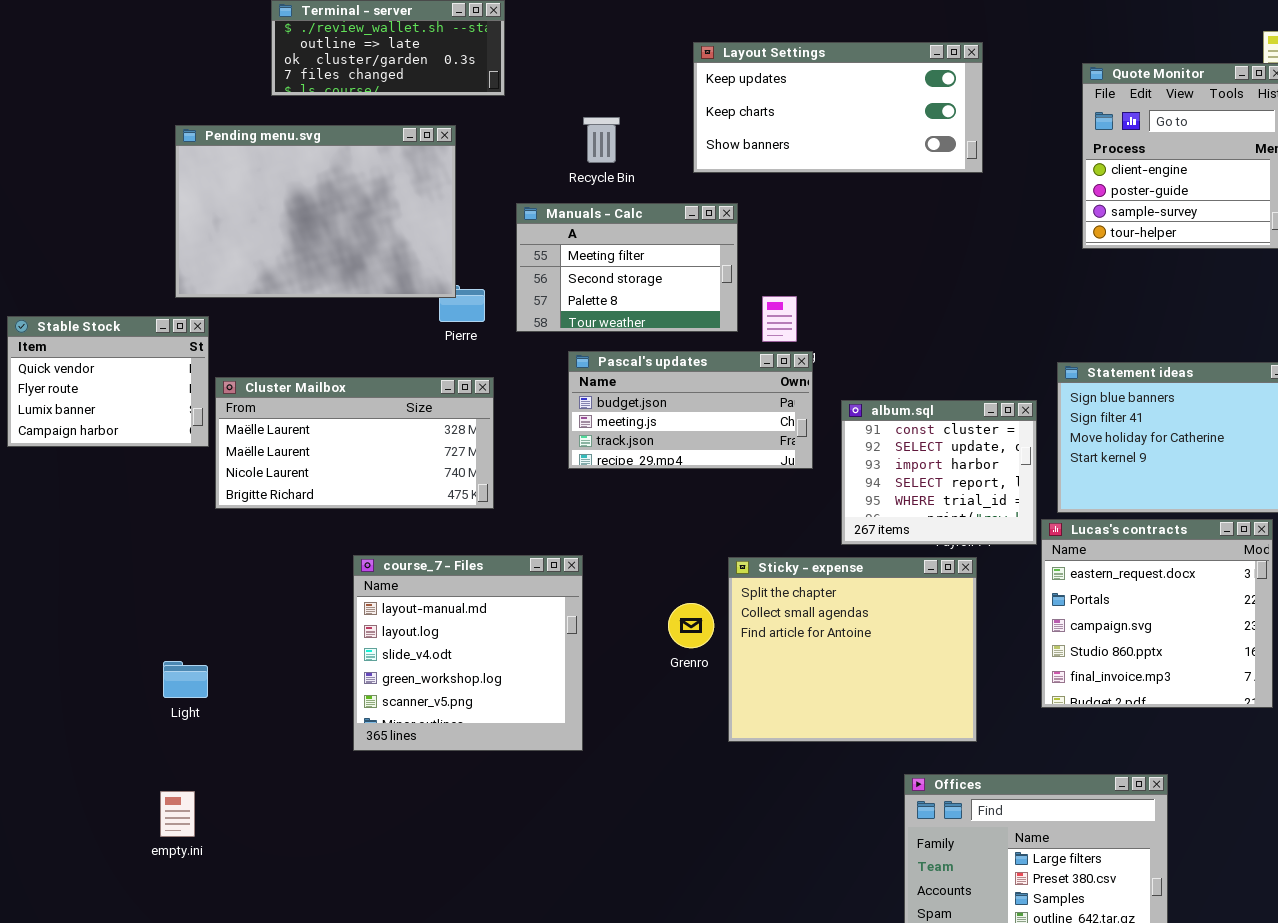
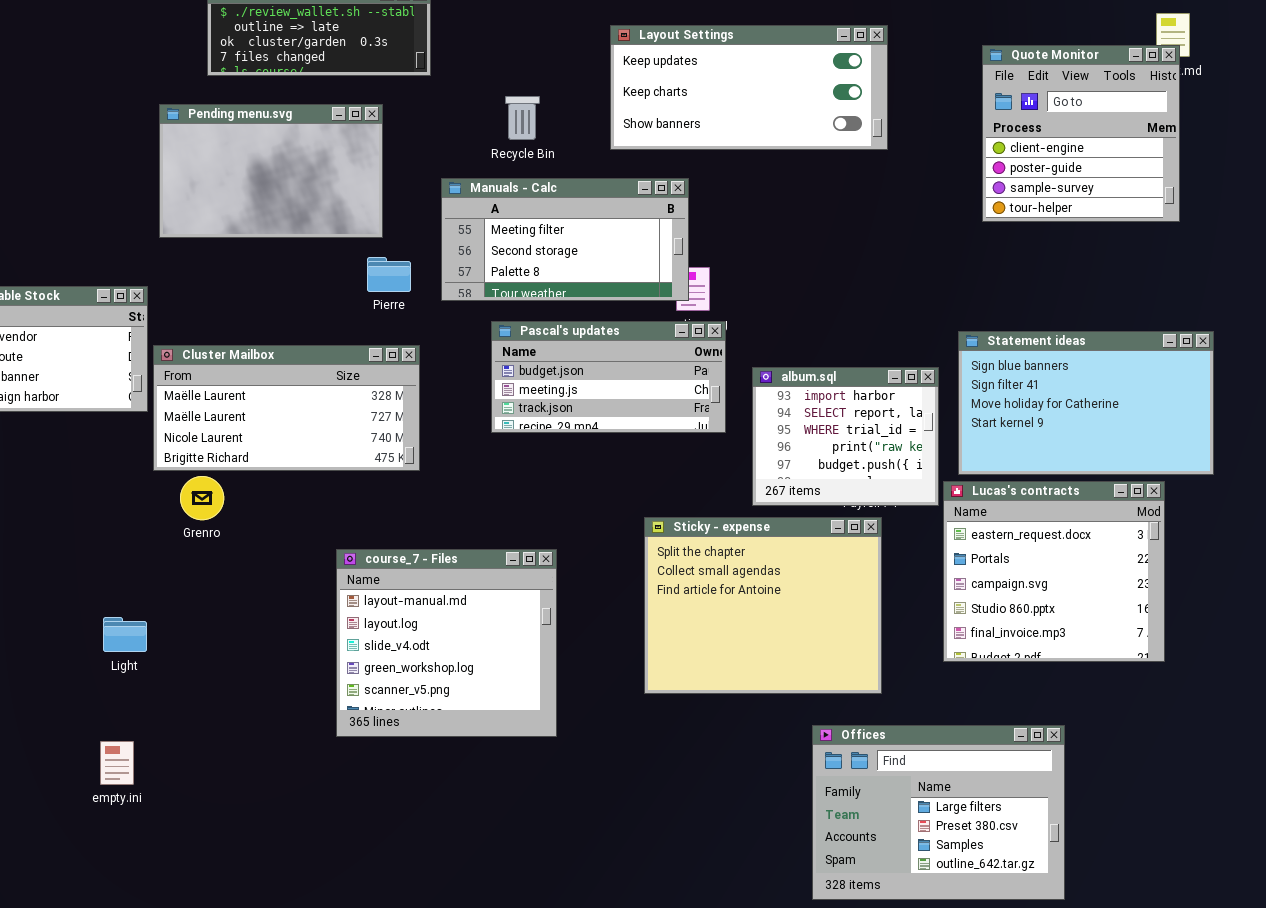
Pending menu.svg: [175,125,456,298] -> [159,104,383,238], resized
Manuals - Calc: [516,203,738,332] -> [441,178,689,301], resized
album.sql: [841,400,1037,545] -> [752,367,939,506], scrolled down 2 rows
course_7 - Files: [353,555,583,751] -> [336,549,557,737], moved
Grenro: [668,603,714,648] -> [180,476,224,520], moved

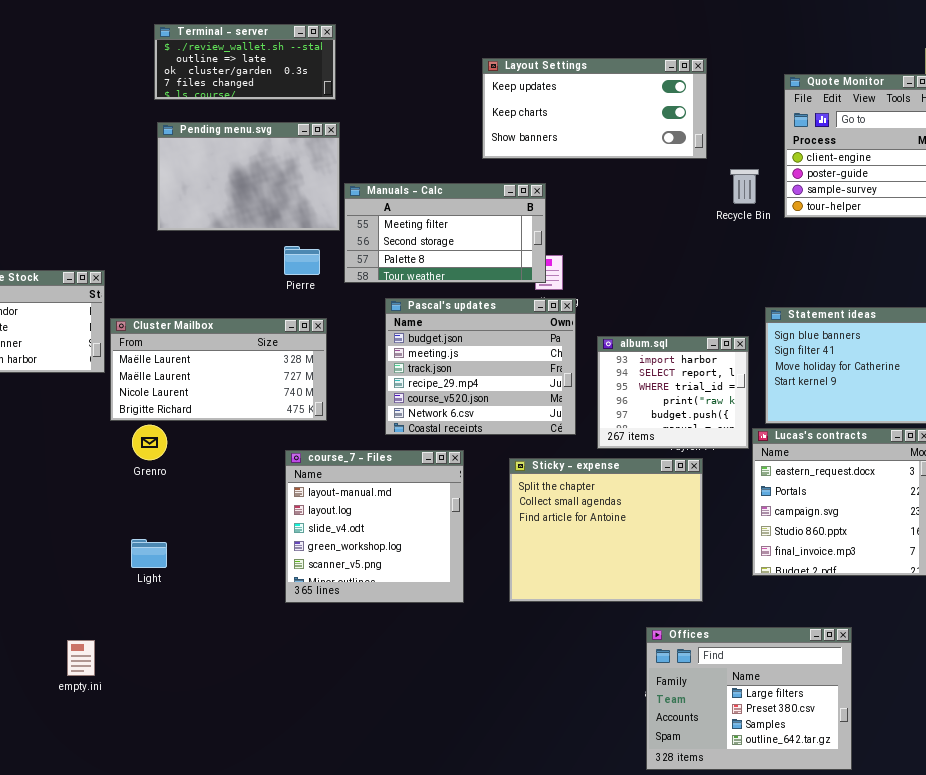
Recycle Bin: [505,96,540,140] -> [730,169,759,204], moved
Pending menu.svg: [159,104,383,238] -> [157,122,340,231], moved
Pascal's updates: [491,321,726,433] -> [385,298,576,435], resized
course_7 - Files: [336,549,557,737] -> [285,450,464,603], moved
Light: [103,617,147,652] -> [131,539,167,568], moved

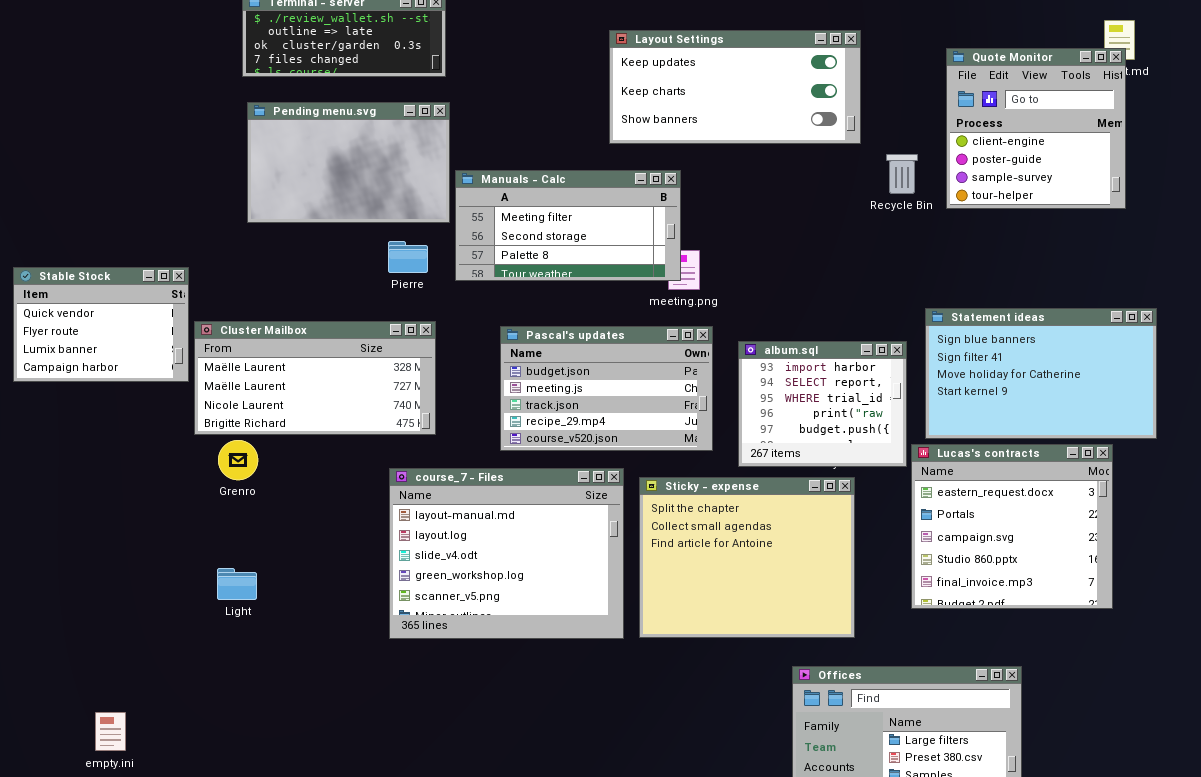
Pascal's updates: [385,298,576,435] -> [500,326,713,451], resized
course_7 - Files: [285,450,464,603] -> [389,468,624,639], resized
empty.ini: [67,640,95,676] -> [95,712,126,751], moved

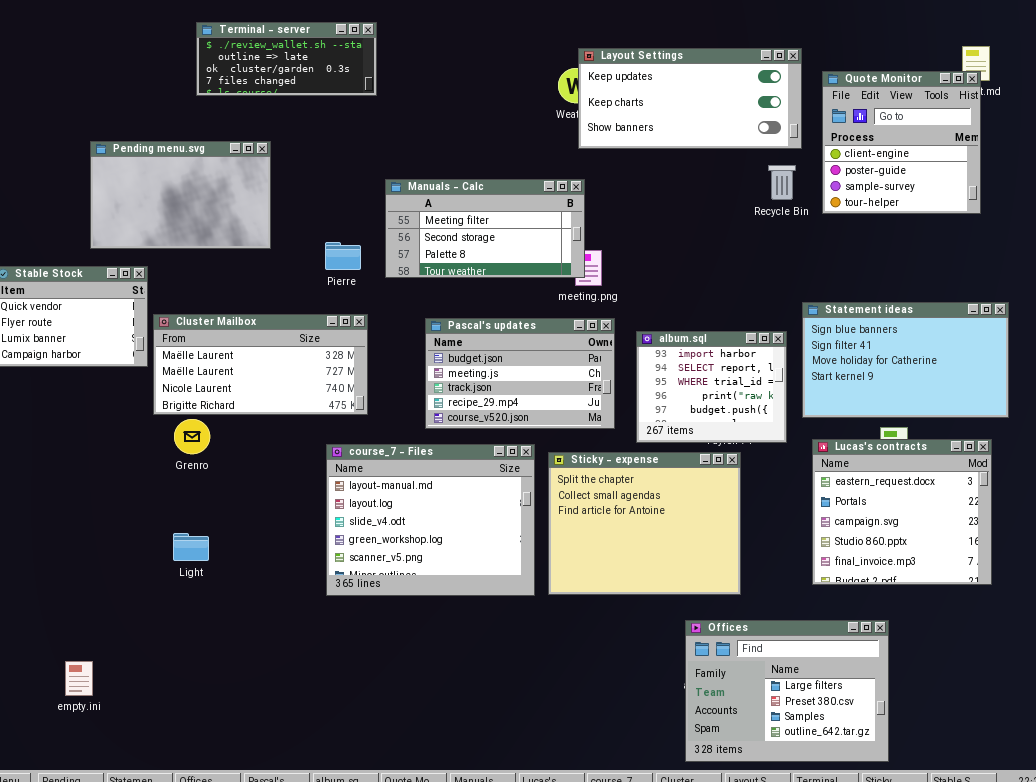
Layout Settings: [609,30,861,144] -> [578,48,802,149], moved
Pending menu.svg: [247,102,450,223] -> [90,141,271,249], moved
Lucas's contracts: [911,444,1113,609] -> [812,439,992,585], moved

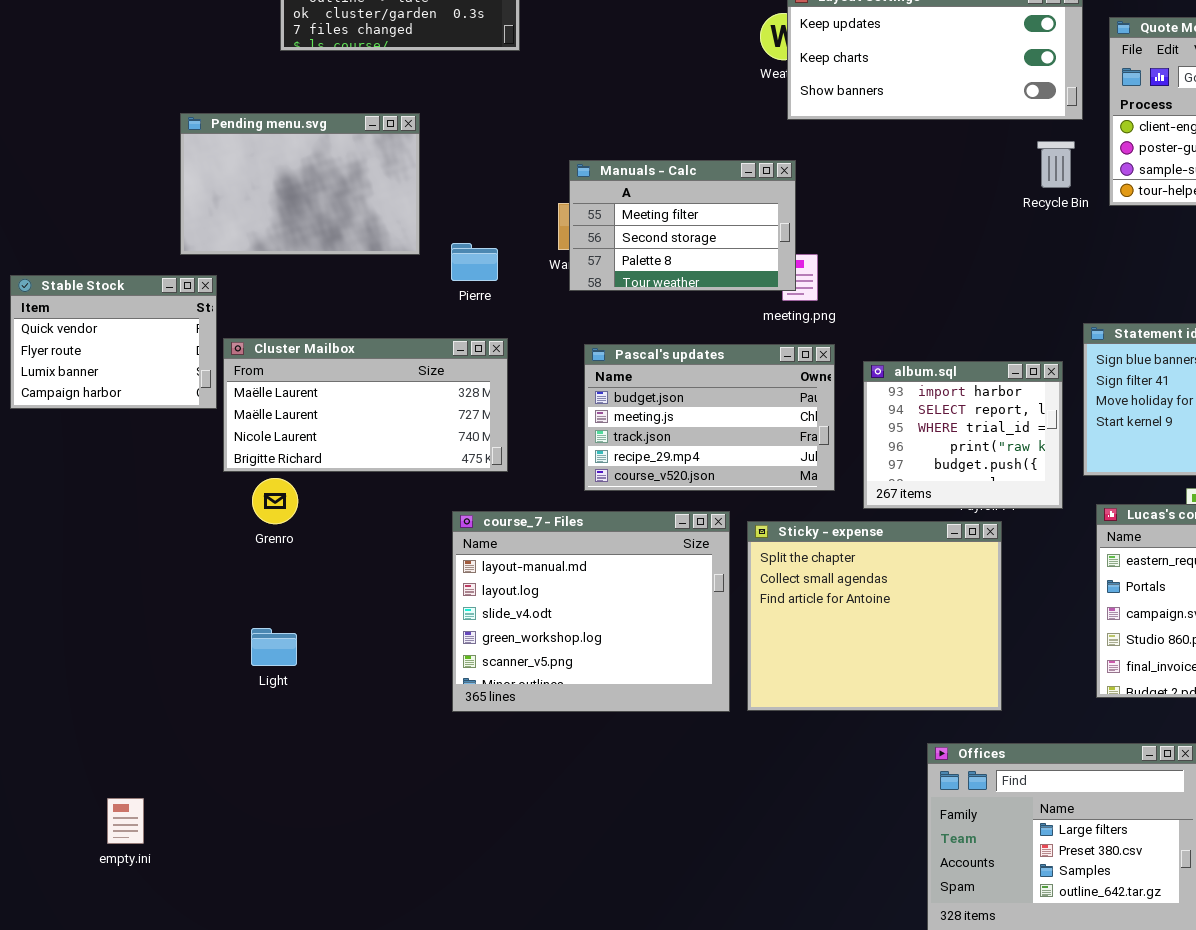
Pending menu.svg: [90,141,271,249] -> [180,113,420,255], moved
Manuals - Calc: [385,179,585,278] -> [569,160,796,291], resized

